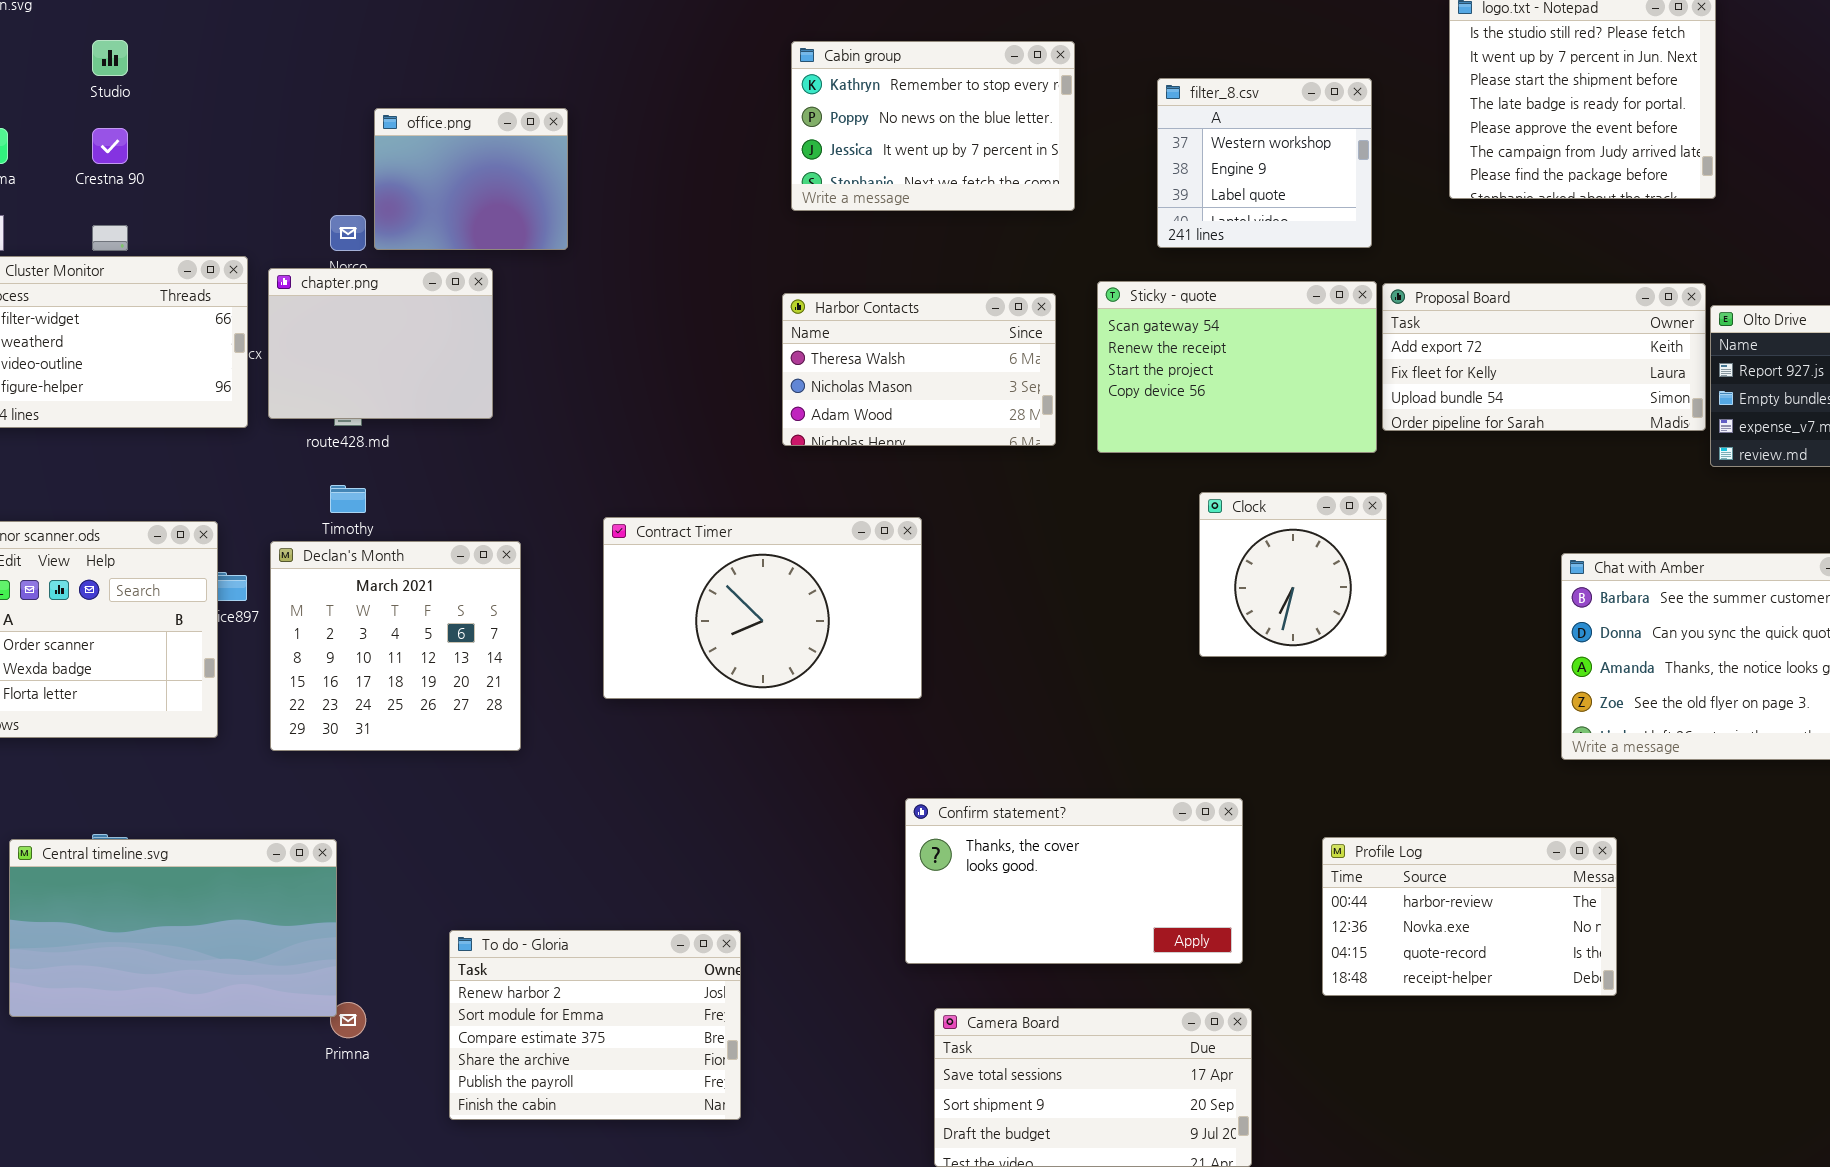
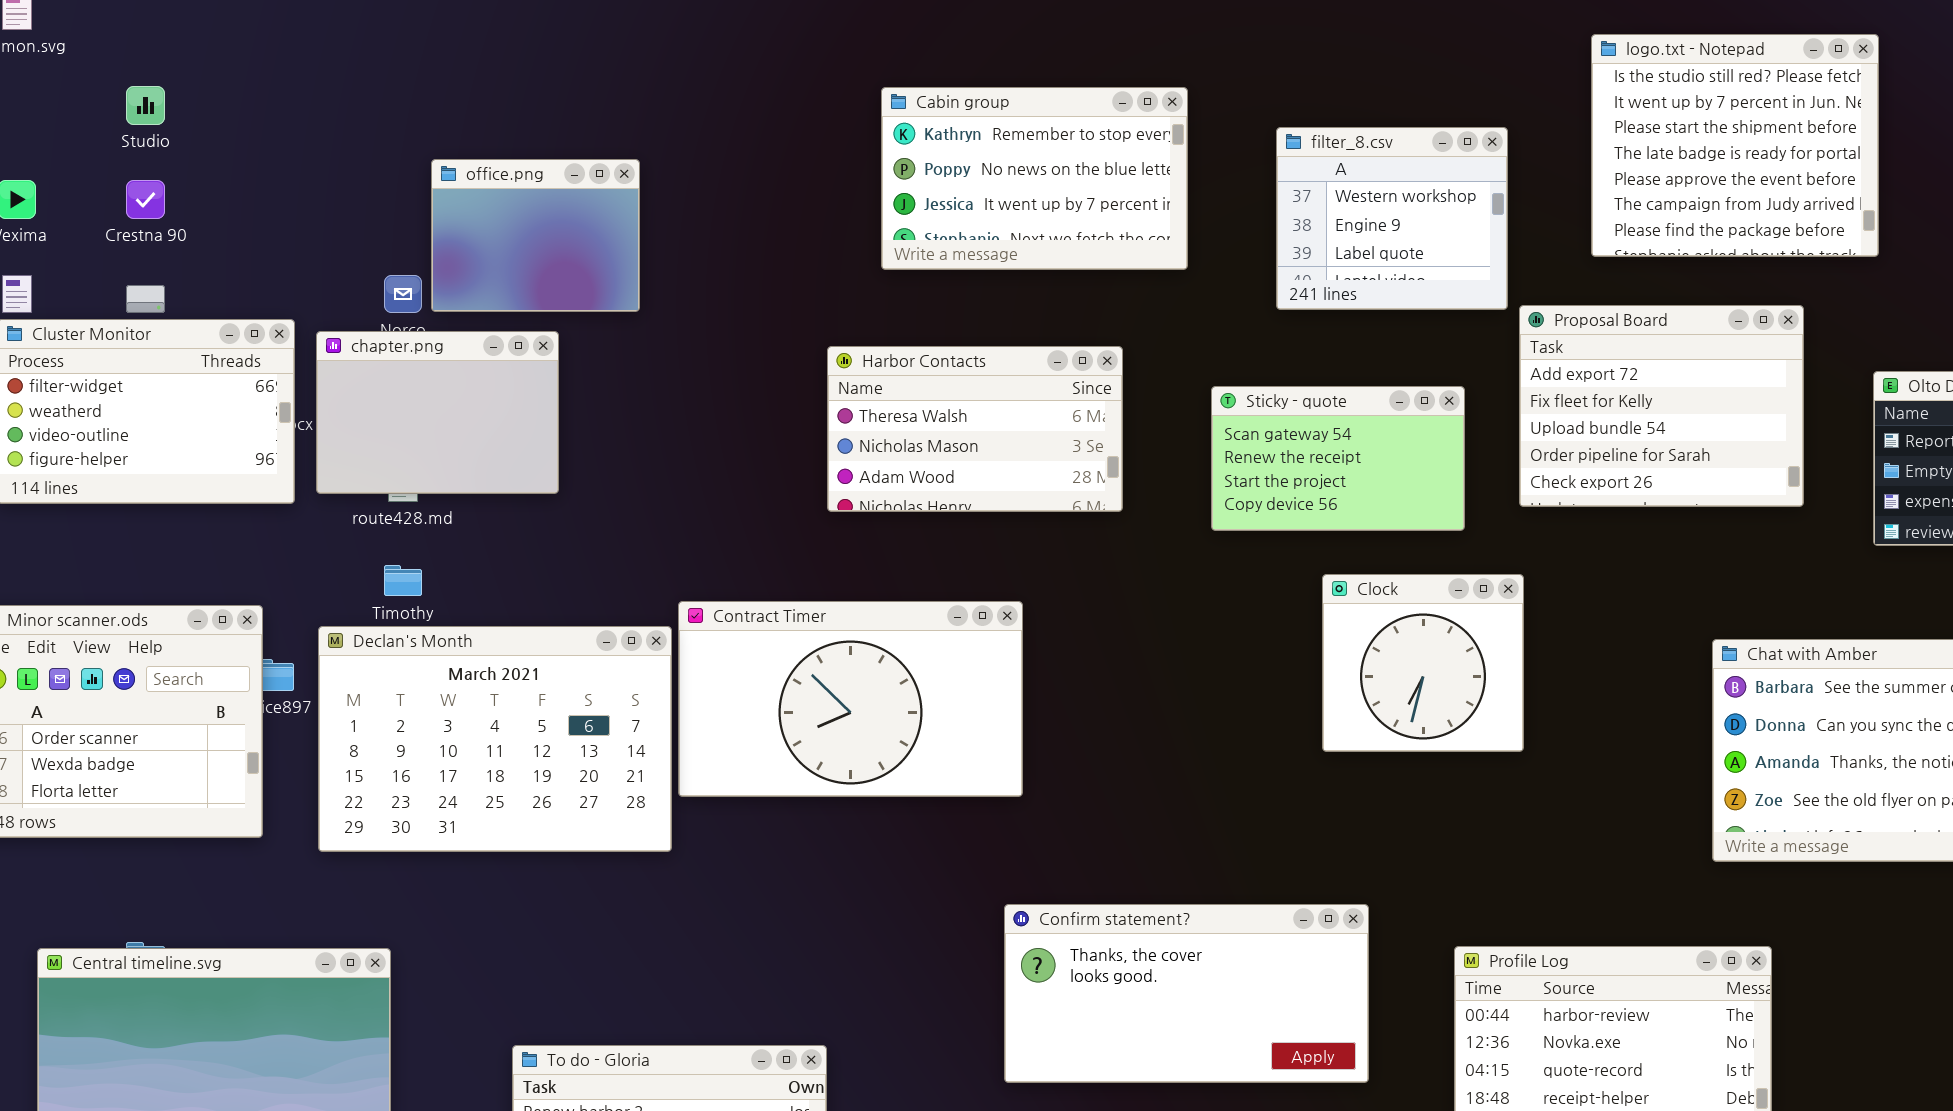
Sticky - quote: [1097,281,1377,453] -> [1211,386,1465,531], resized
Proposal Board: [1382,283,1706,431] -> [1519,305,1804,507], resized
Harbor Contacts: [782,293,1056,446] -> [827,346,1123,512], moved
Declan's Month: [270,541,521,751] -> [318,626,672,852], resized

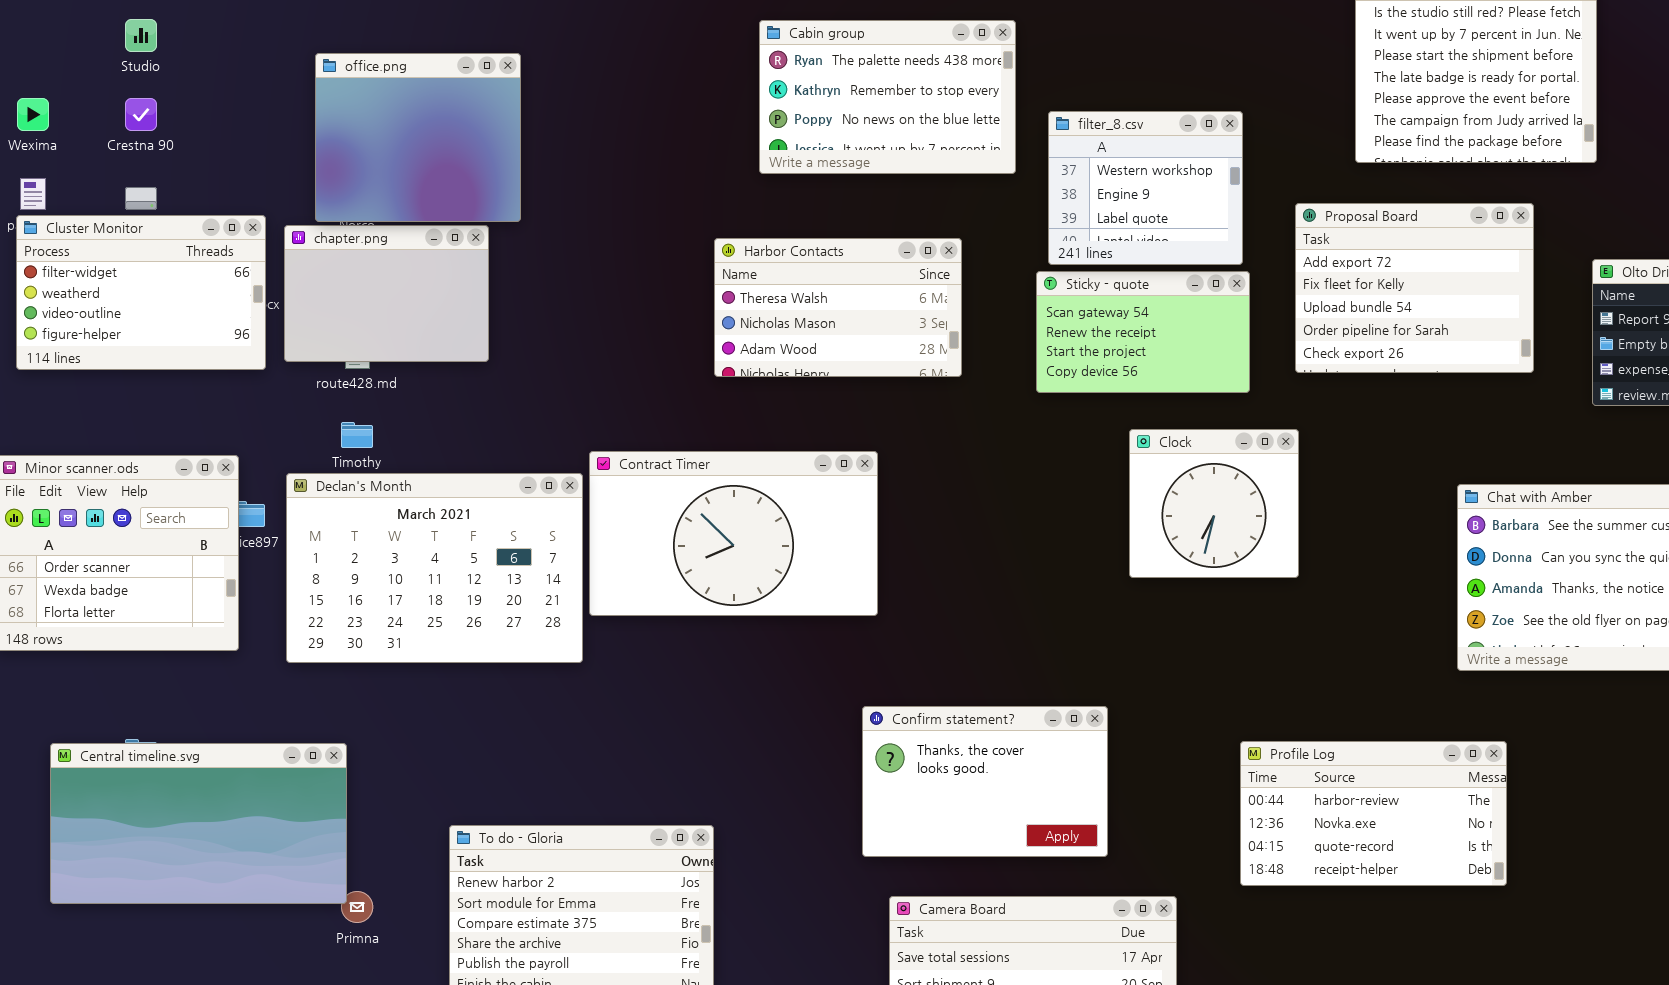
Cabin group: [881,87,1188,270] -> [759,20,1016,174], scrolled up 1 row
filter_8.csv: [1276,127,1508,310] -> [1048,111,1243,265], moved
office.png: [431,159,640,312] -> [315,53,521,222], moved, resized
Confirm statement?: [1004,904,1369,1083] -> [862,706,1108,857], resized

